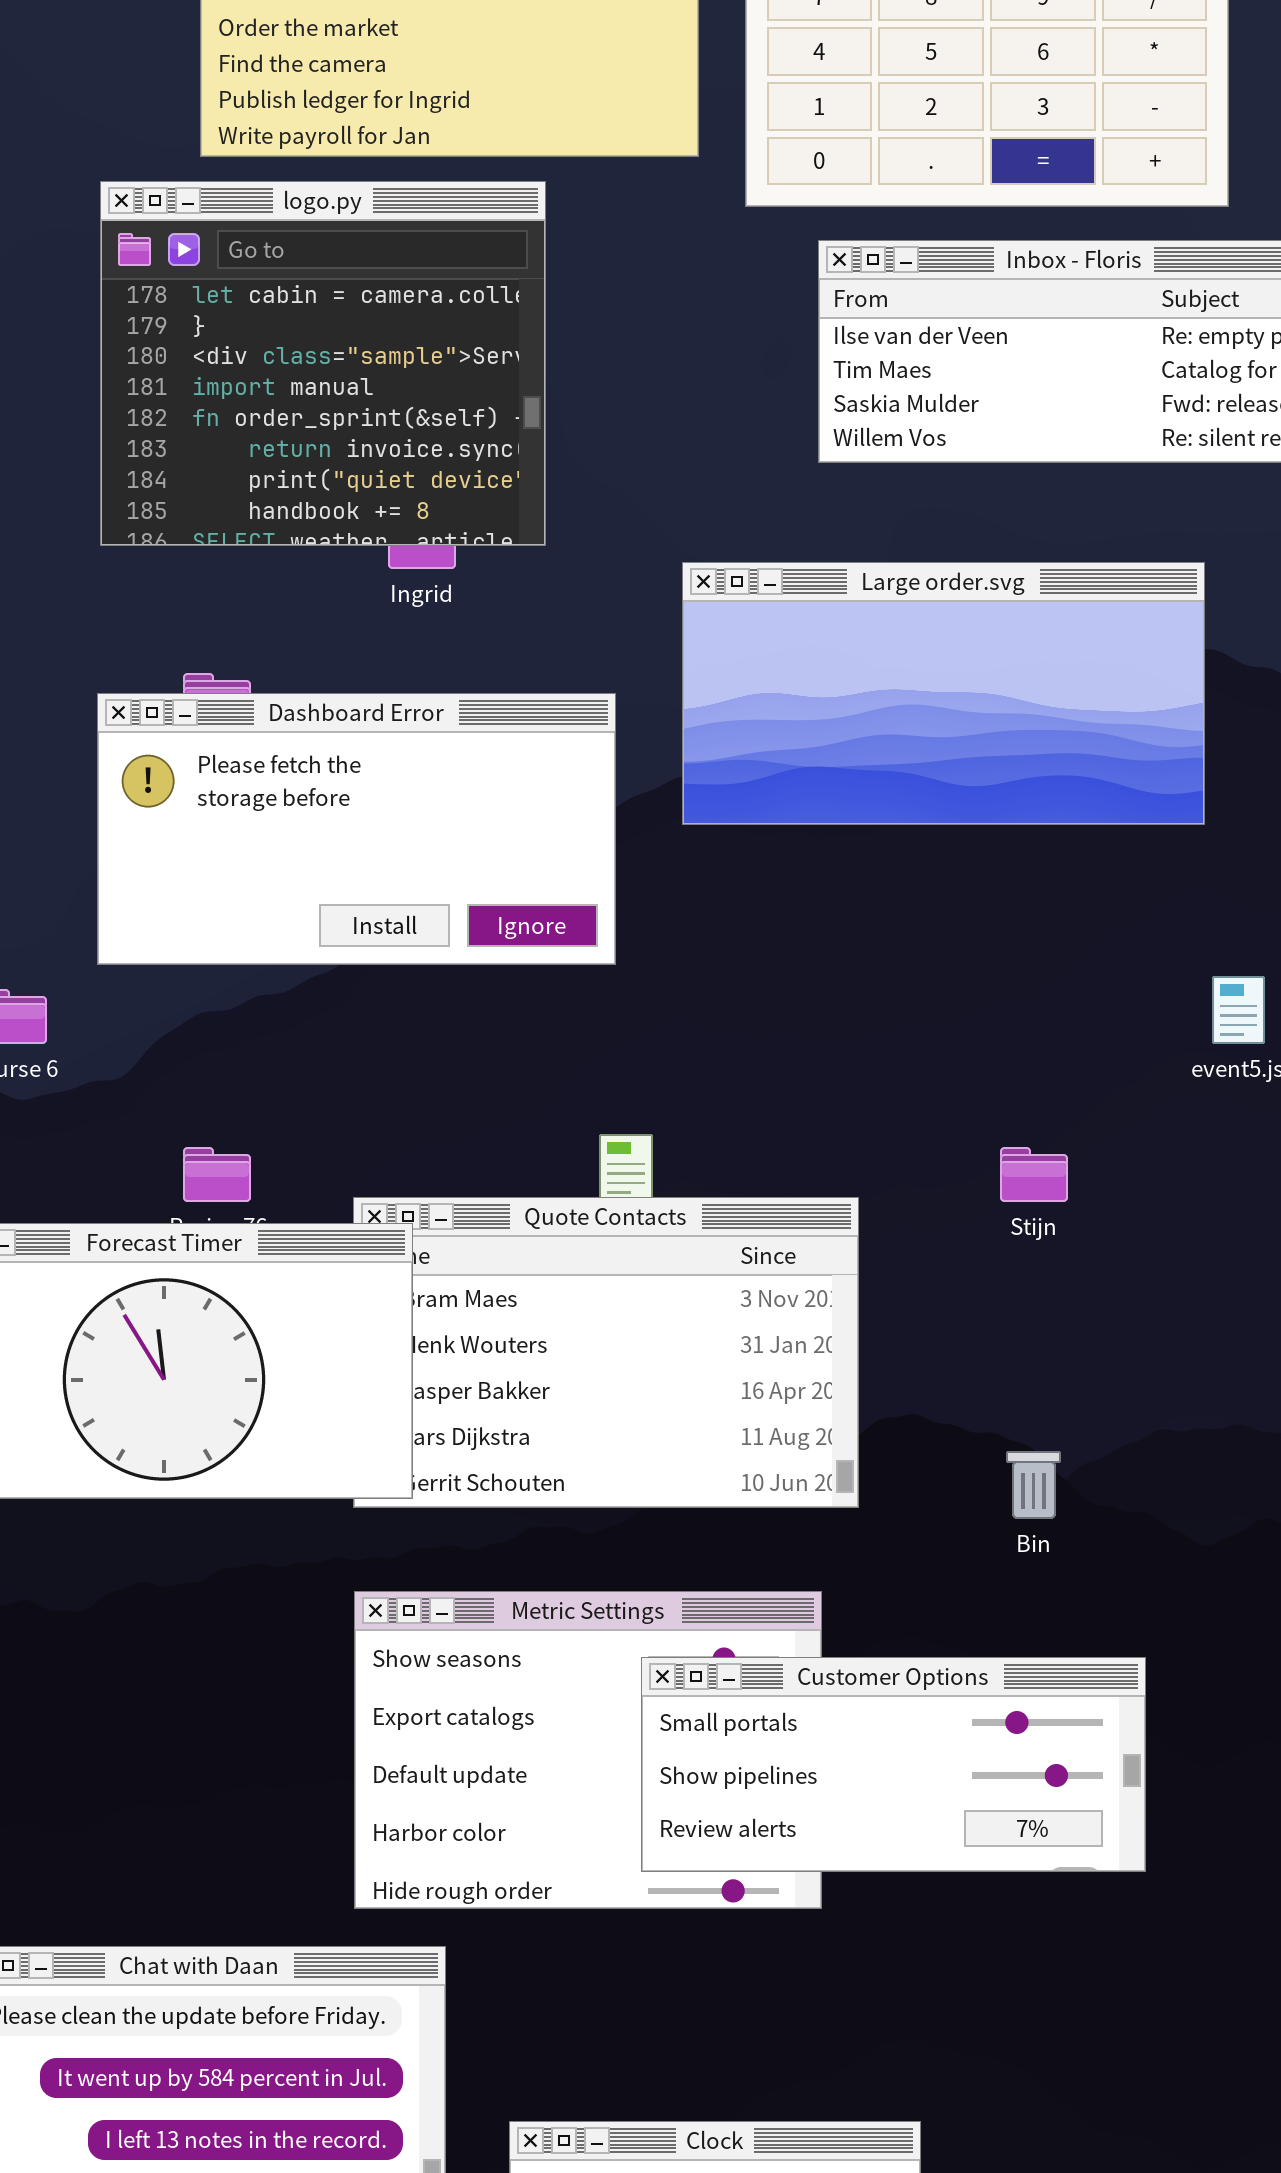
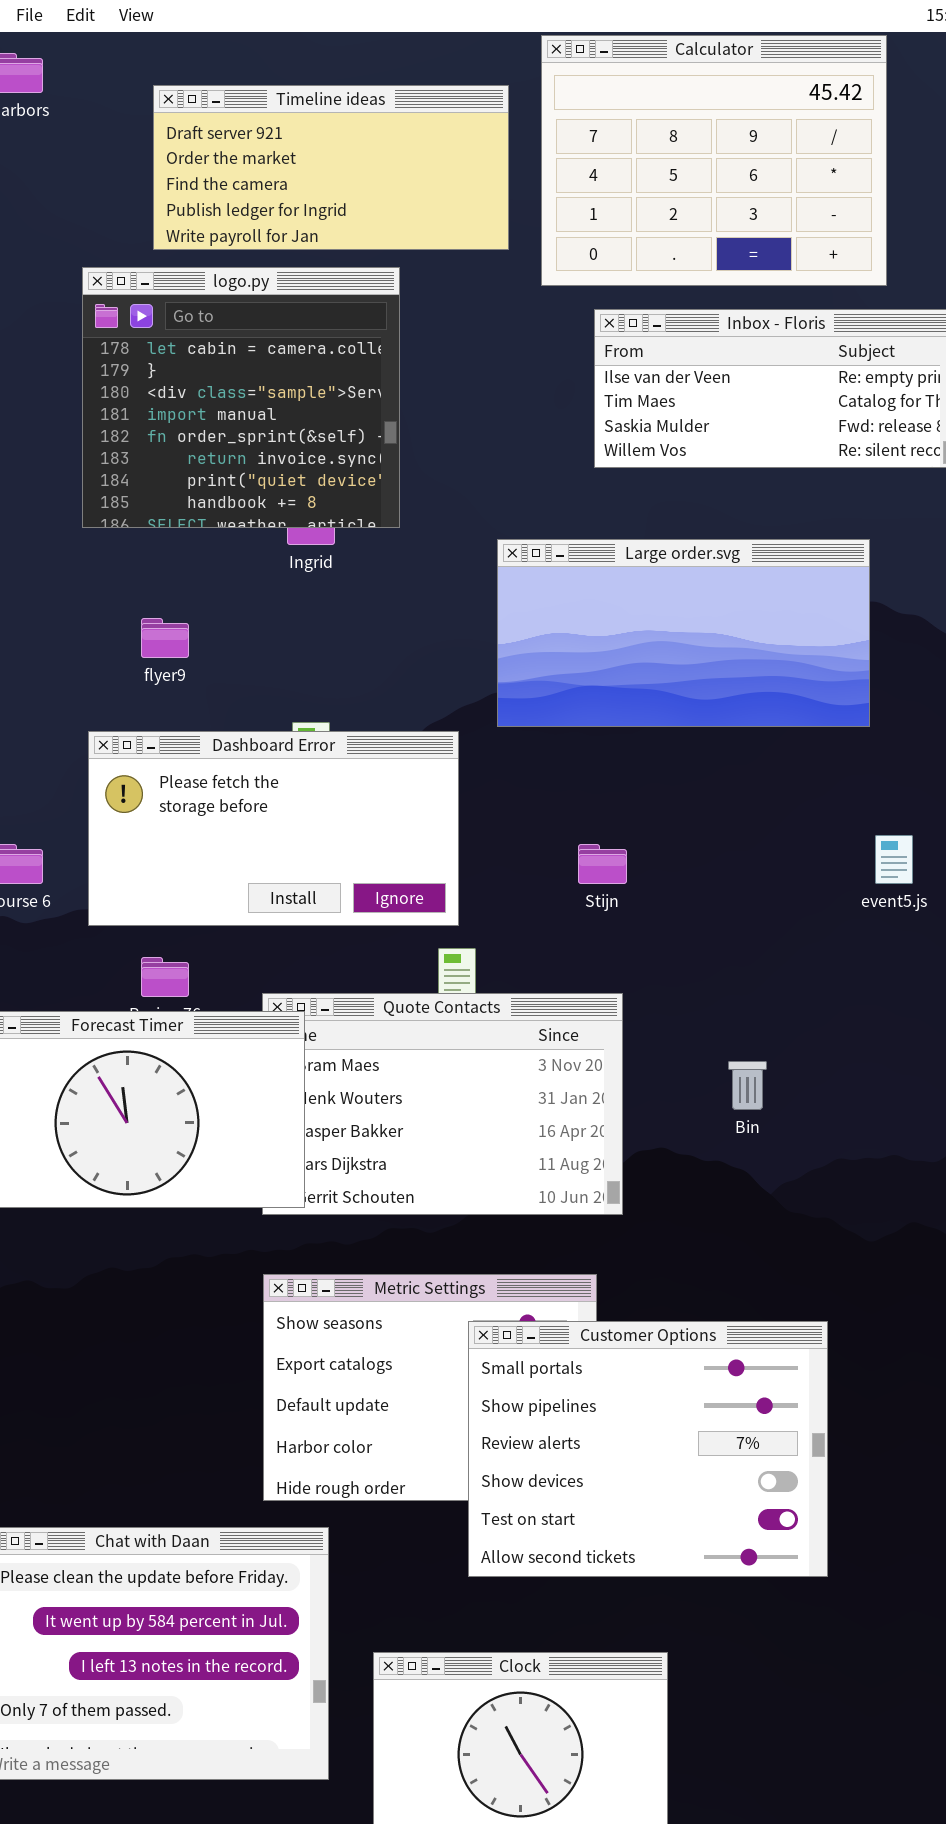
Dashboard Error: [97,693,616,965] -> [88,731,459,926], moved
Stijn: [1000,1147,1068,1202] -> [578,844,627,884], moved
Bin: [1006,1451,1061,1519] -> [728,1061,767,1110], moved
Customer Options: [641,1657,1146,1872] -> [468,1321,828,1577], resized

